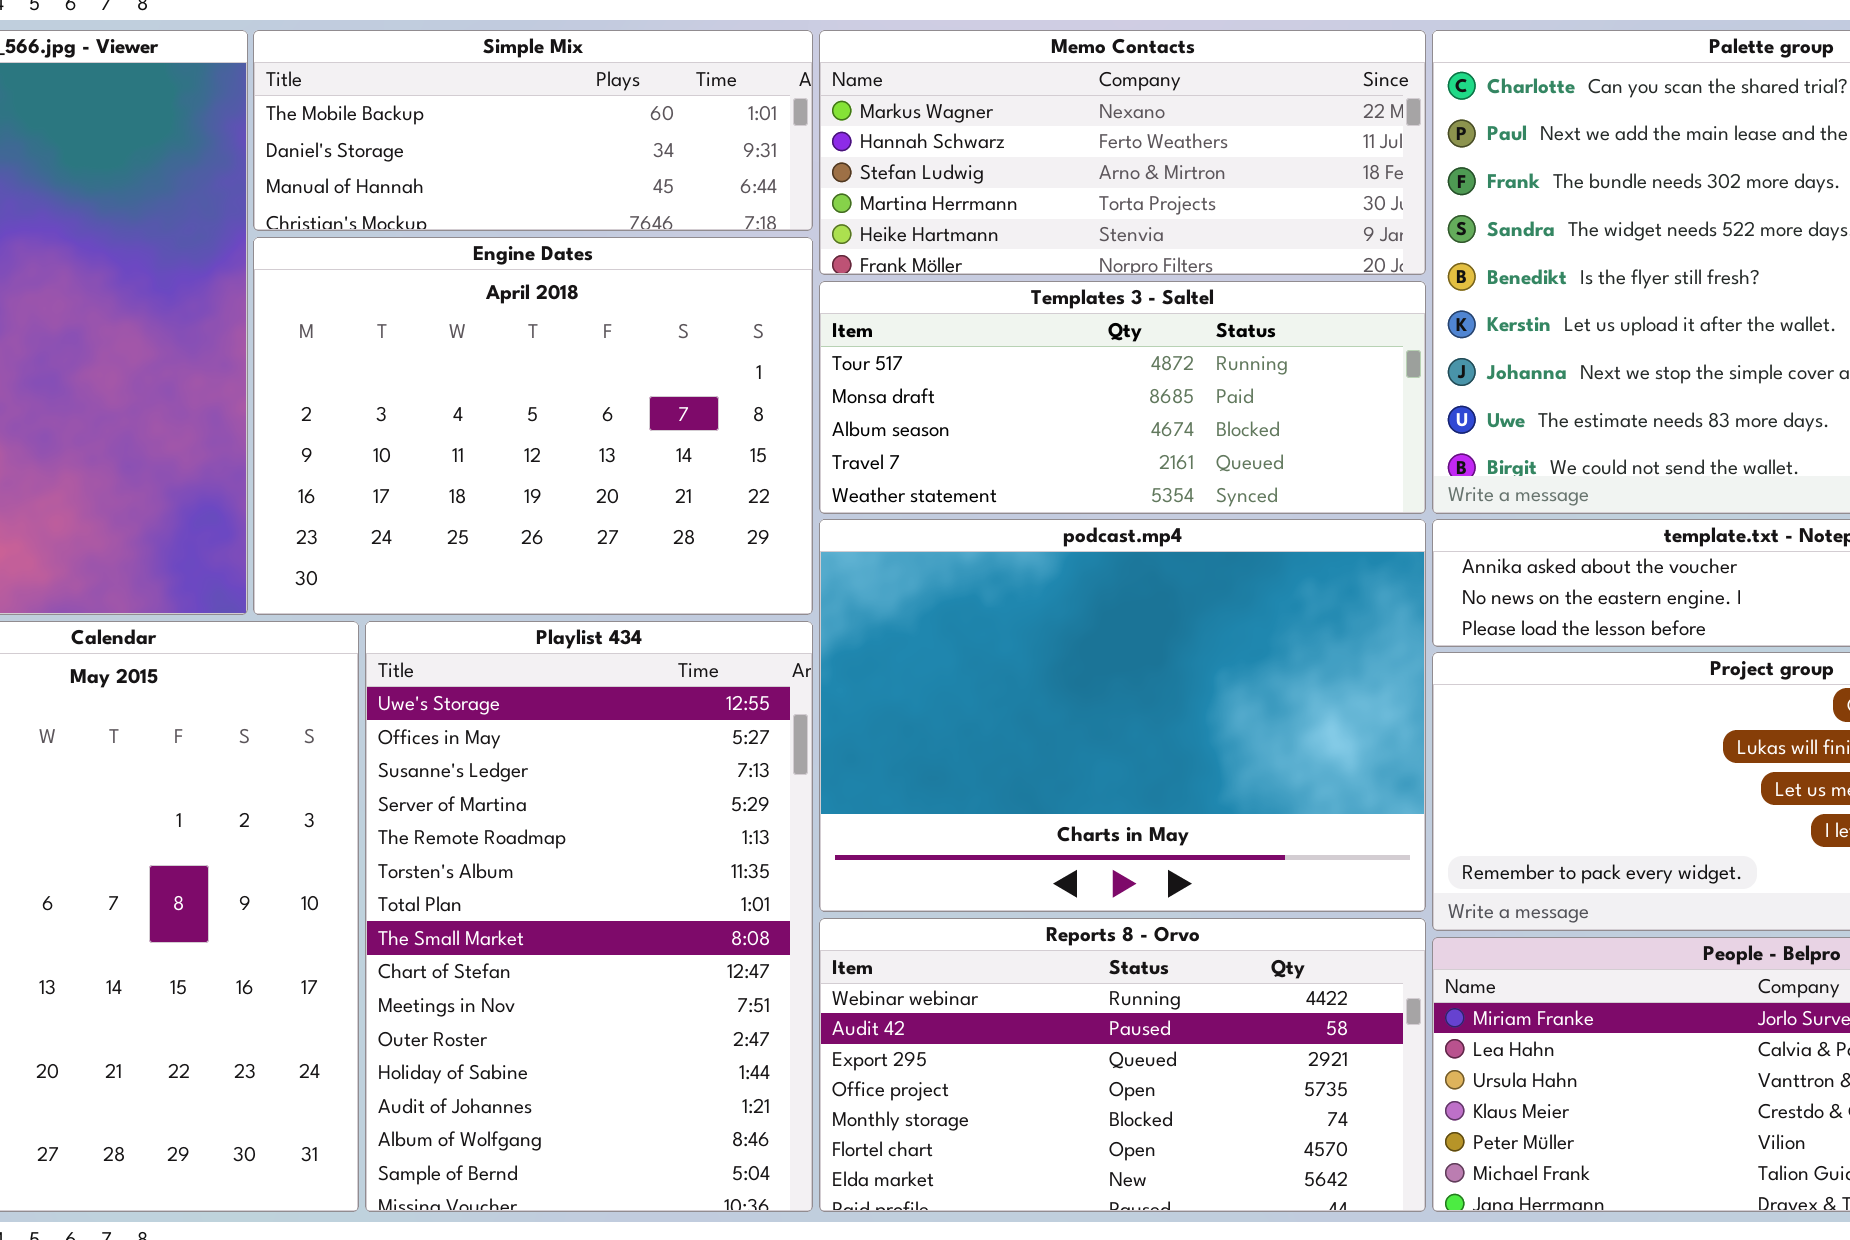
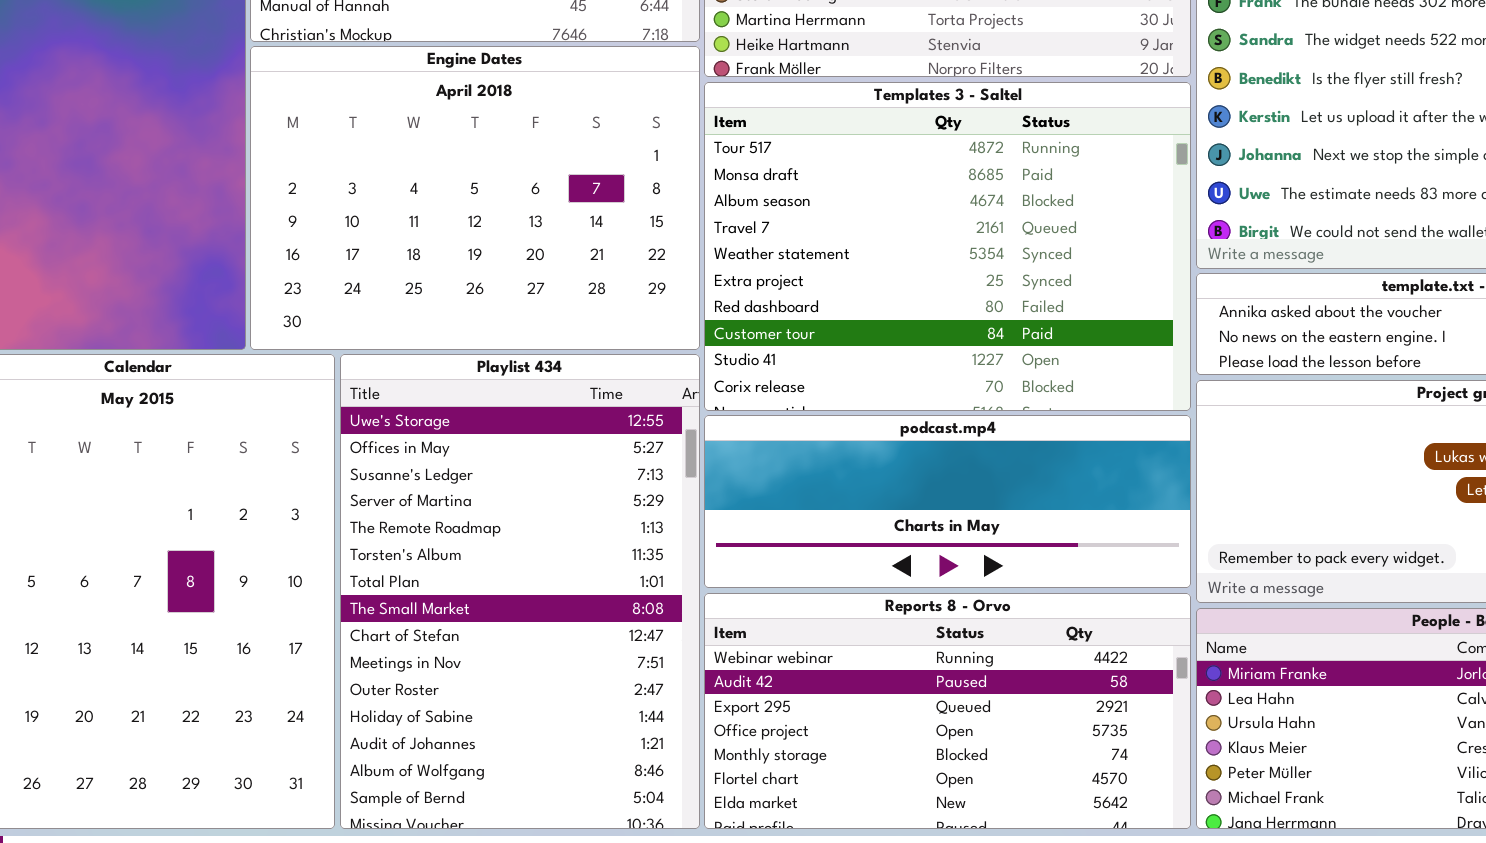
Templates 3 - Saltel: [819,281,1426,514] -> [704,82,1191,411], resized
podcast.mp4: [819,519,1426,912] -> [704,415,1191,588], resized

